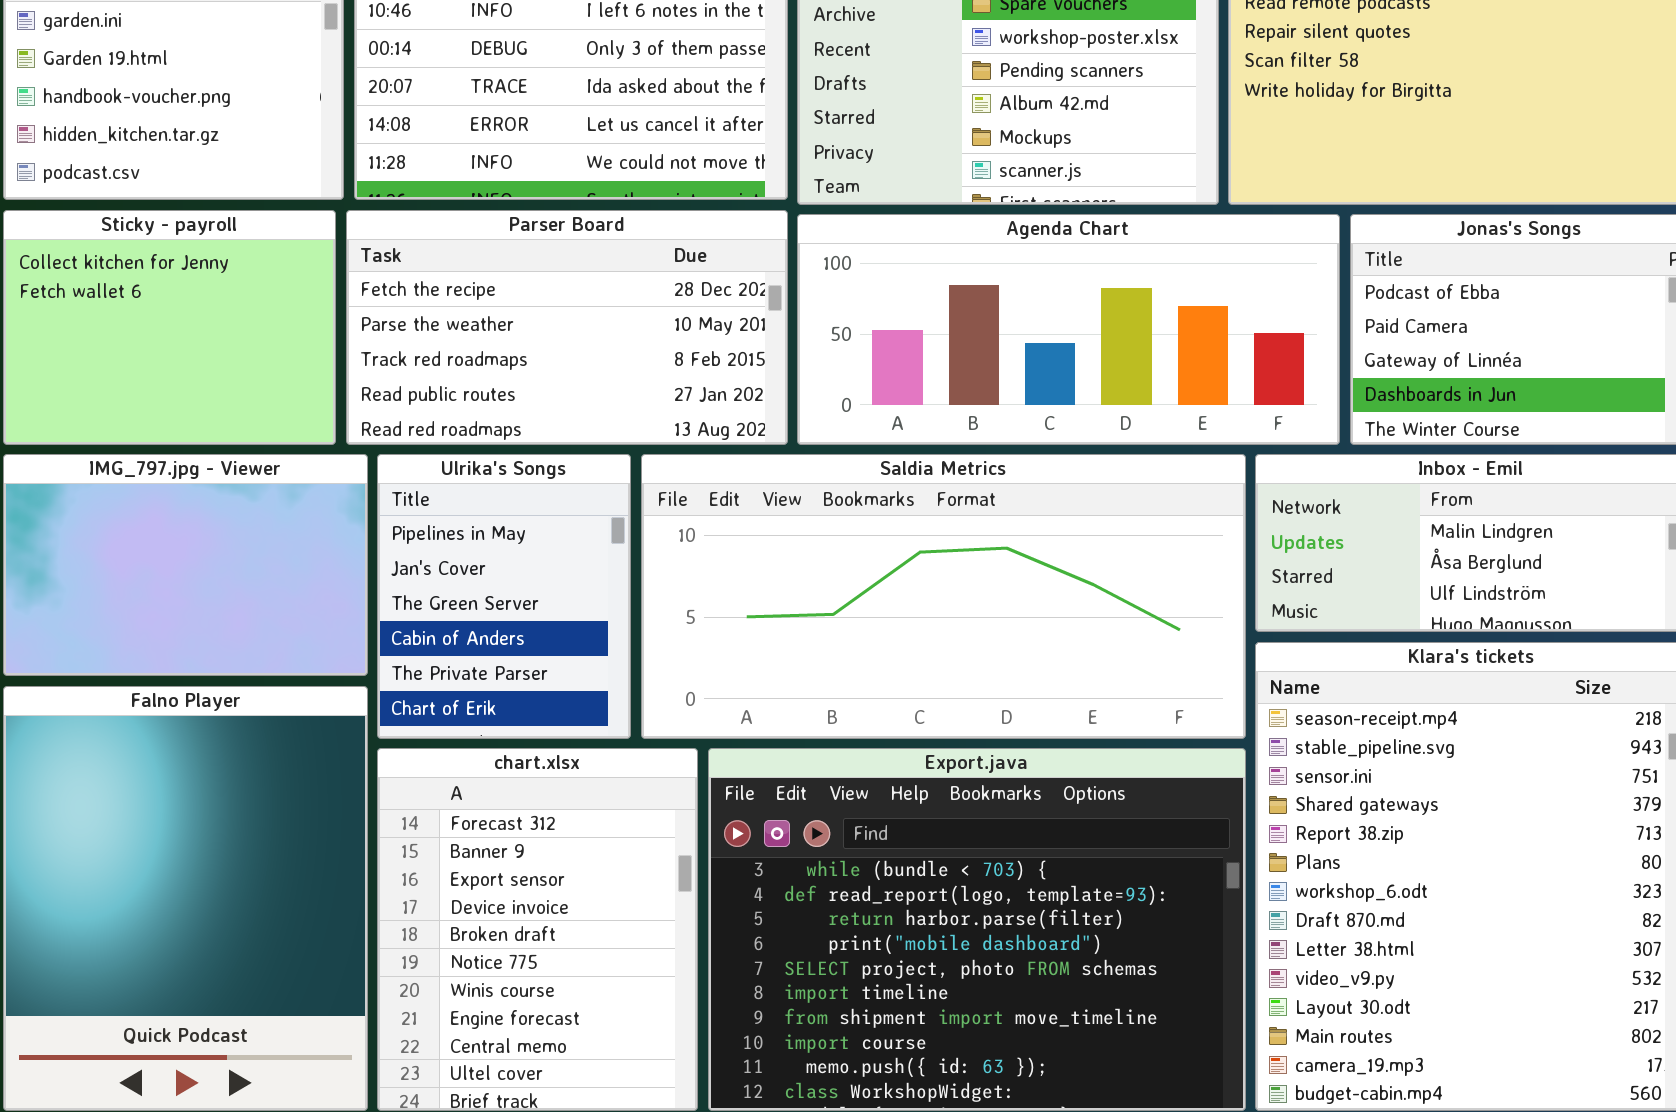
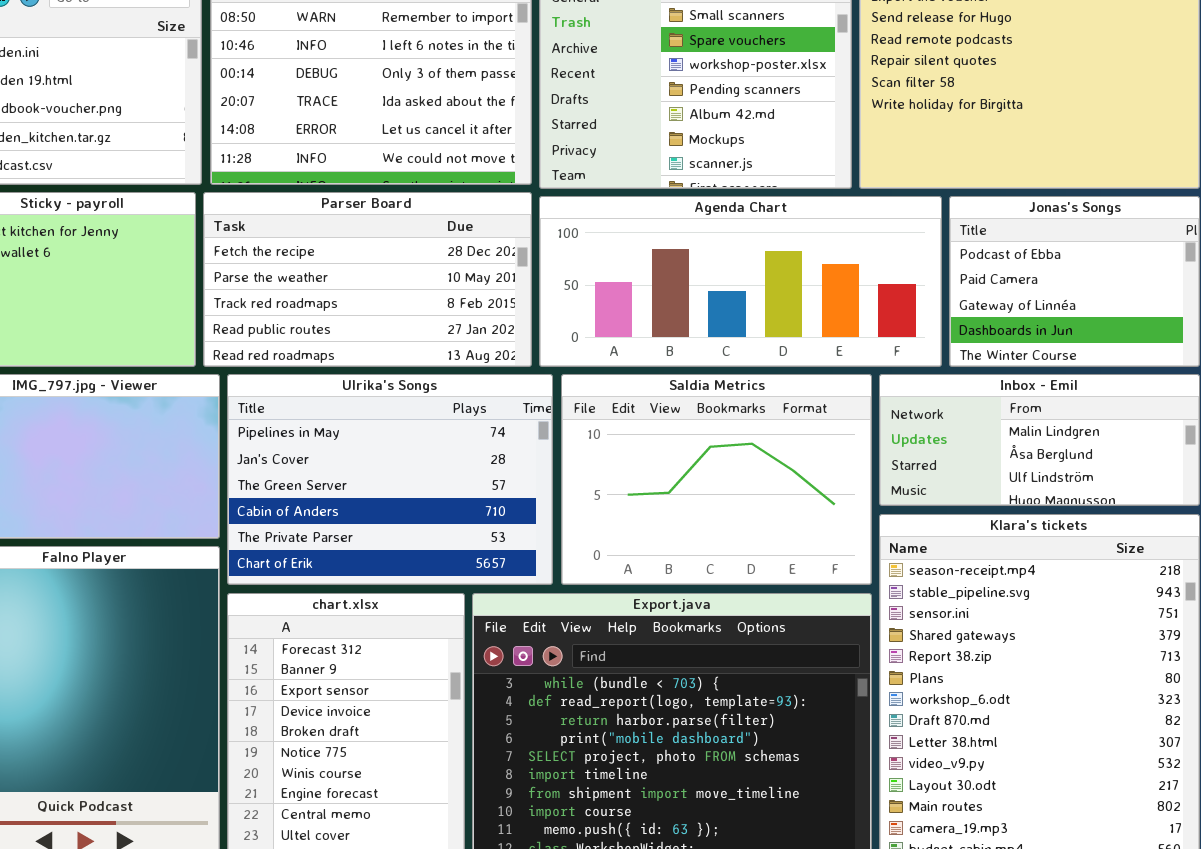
Ulrika's Songs: [377,454,631,739] -> [227,374,553,585], resized
Saldia Metrics: [641,454,1246,739] -> [561,374,872,585], resized

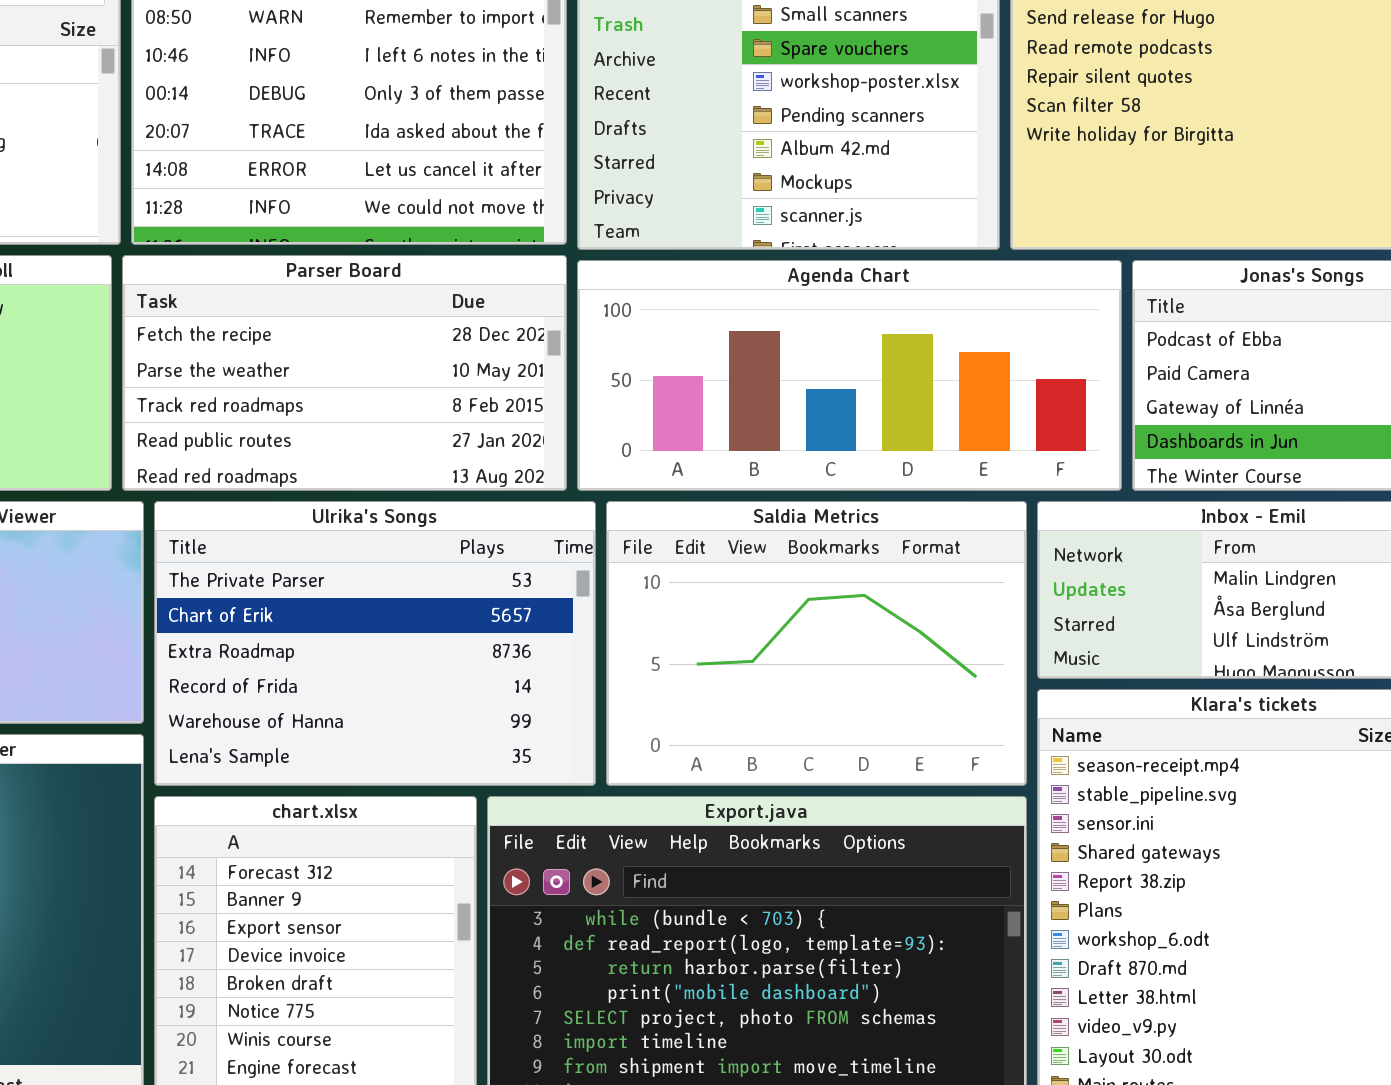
Ulrika's Songs: [227,374,553,585] -> [154,501,596,786], scrolled down 4 rows

